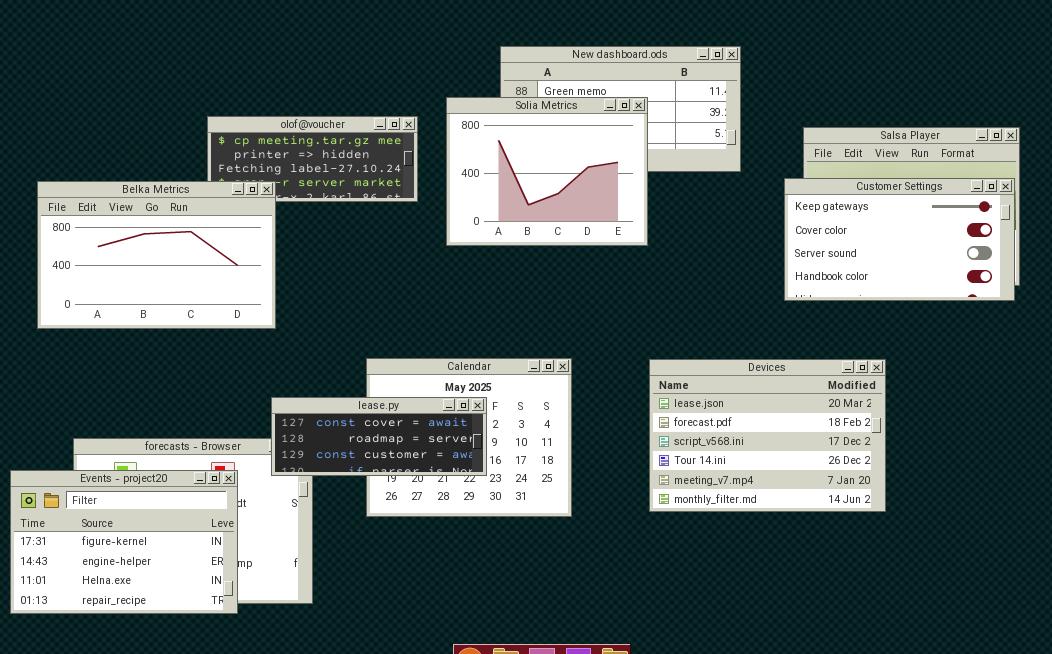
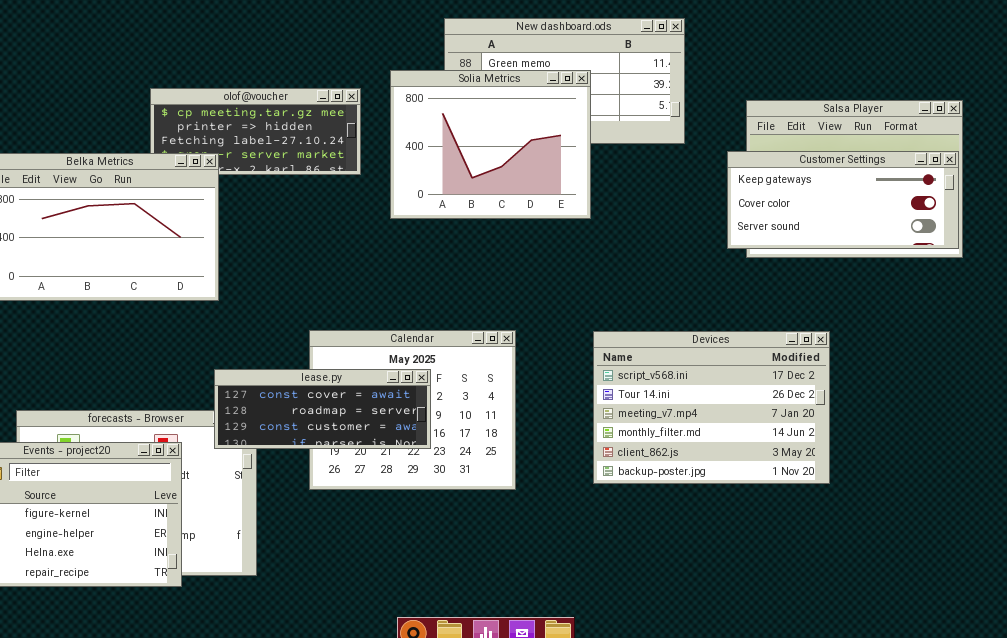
Customer Settings: [784,178,1015,301] -> [727,151,959,249], resized
Devices: [649,359,886,512] -> [593,331,830,484], scrolled down 2 rows

